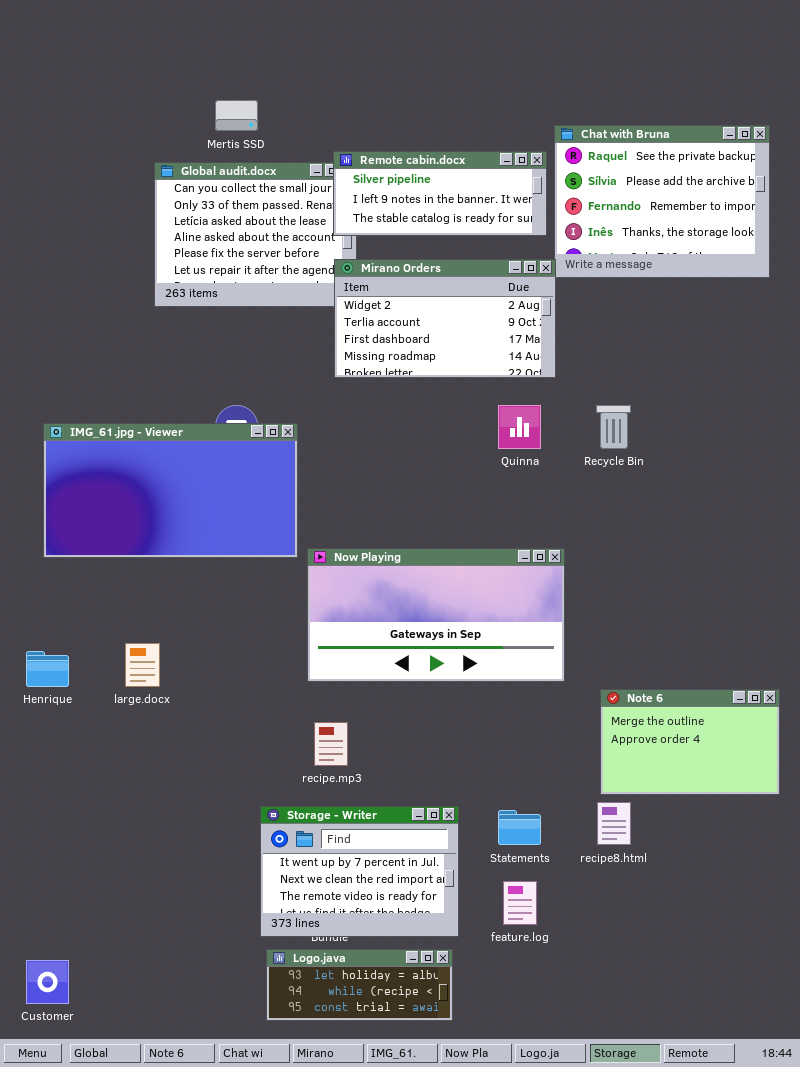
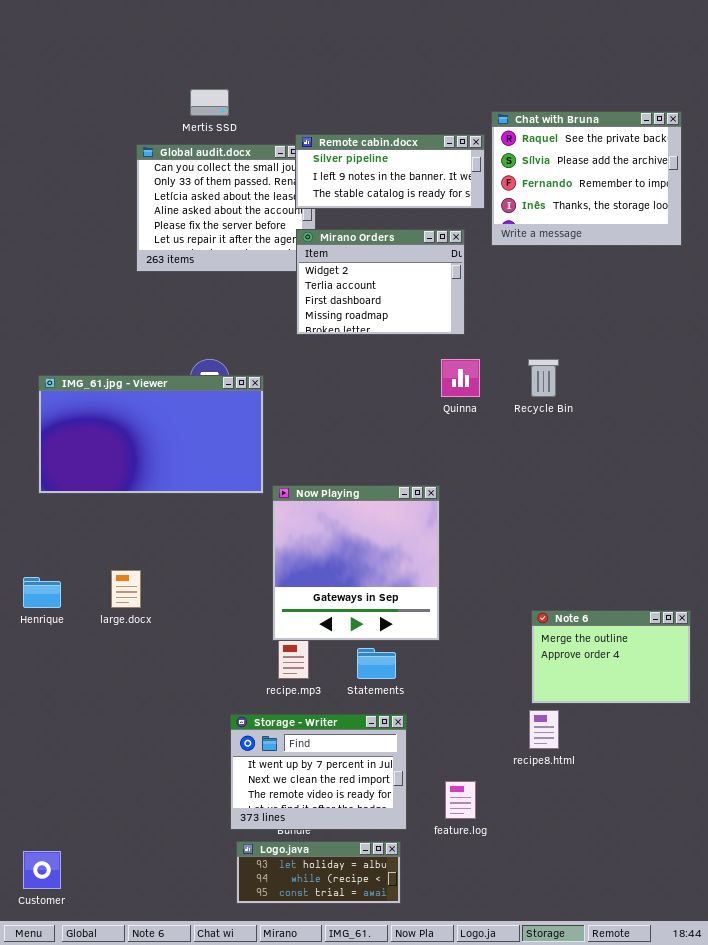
Mirano Orders: [334,259,556,378] -> [296,229,465,335], resized
Now Playing: [307,548,565,682] -> [272,485,440,641], resized
Statements: [498,810,541,845] -> [357,648,396,679], moved

